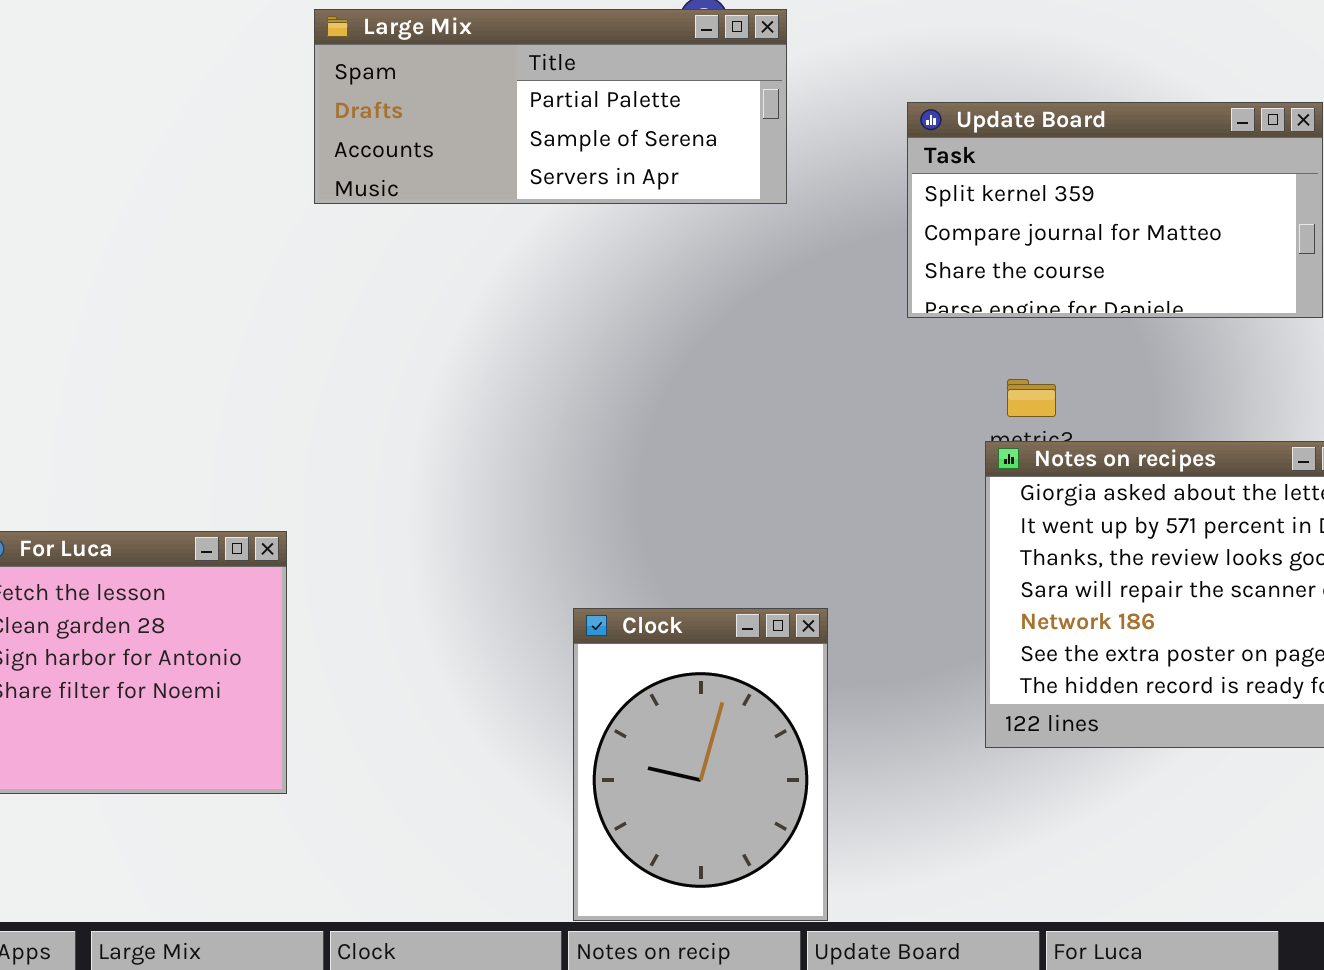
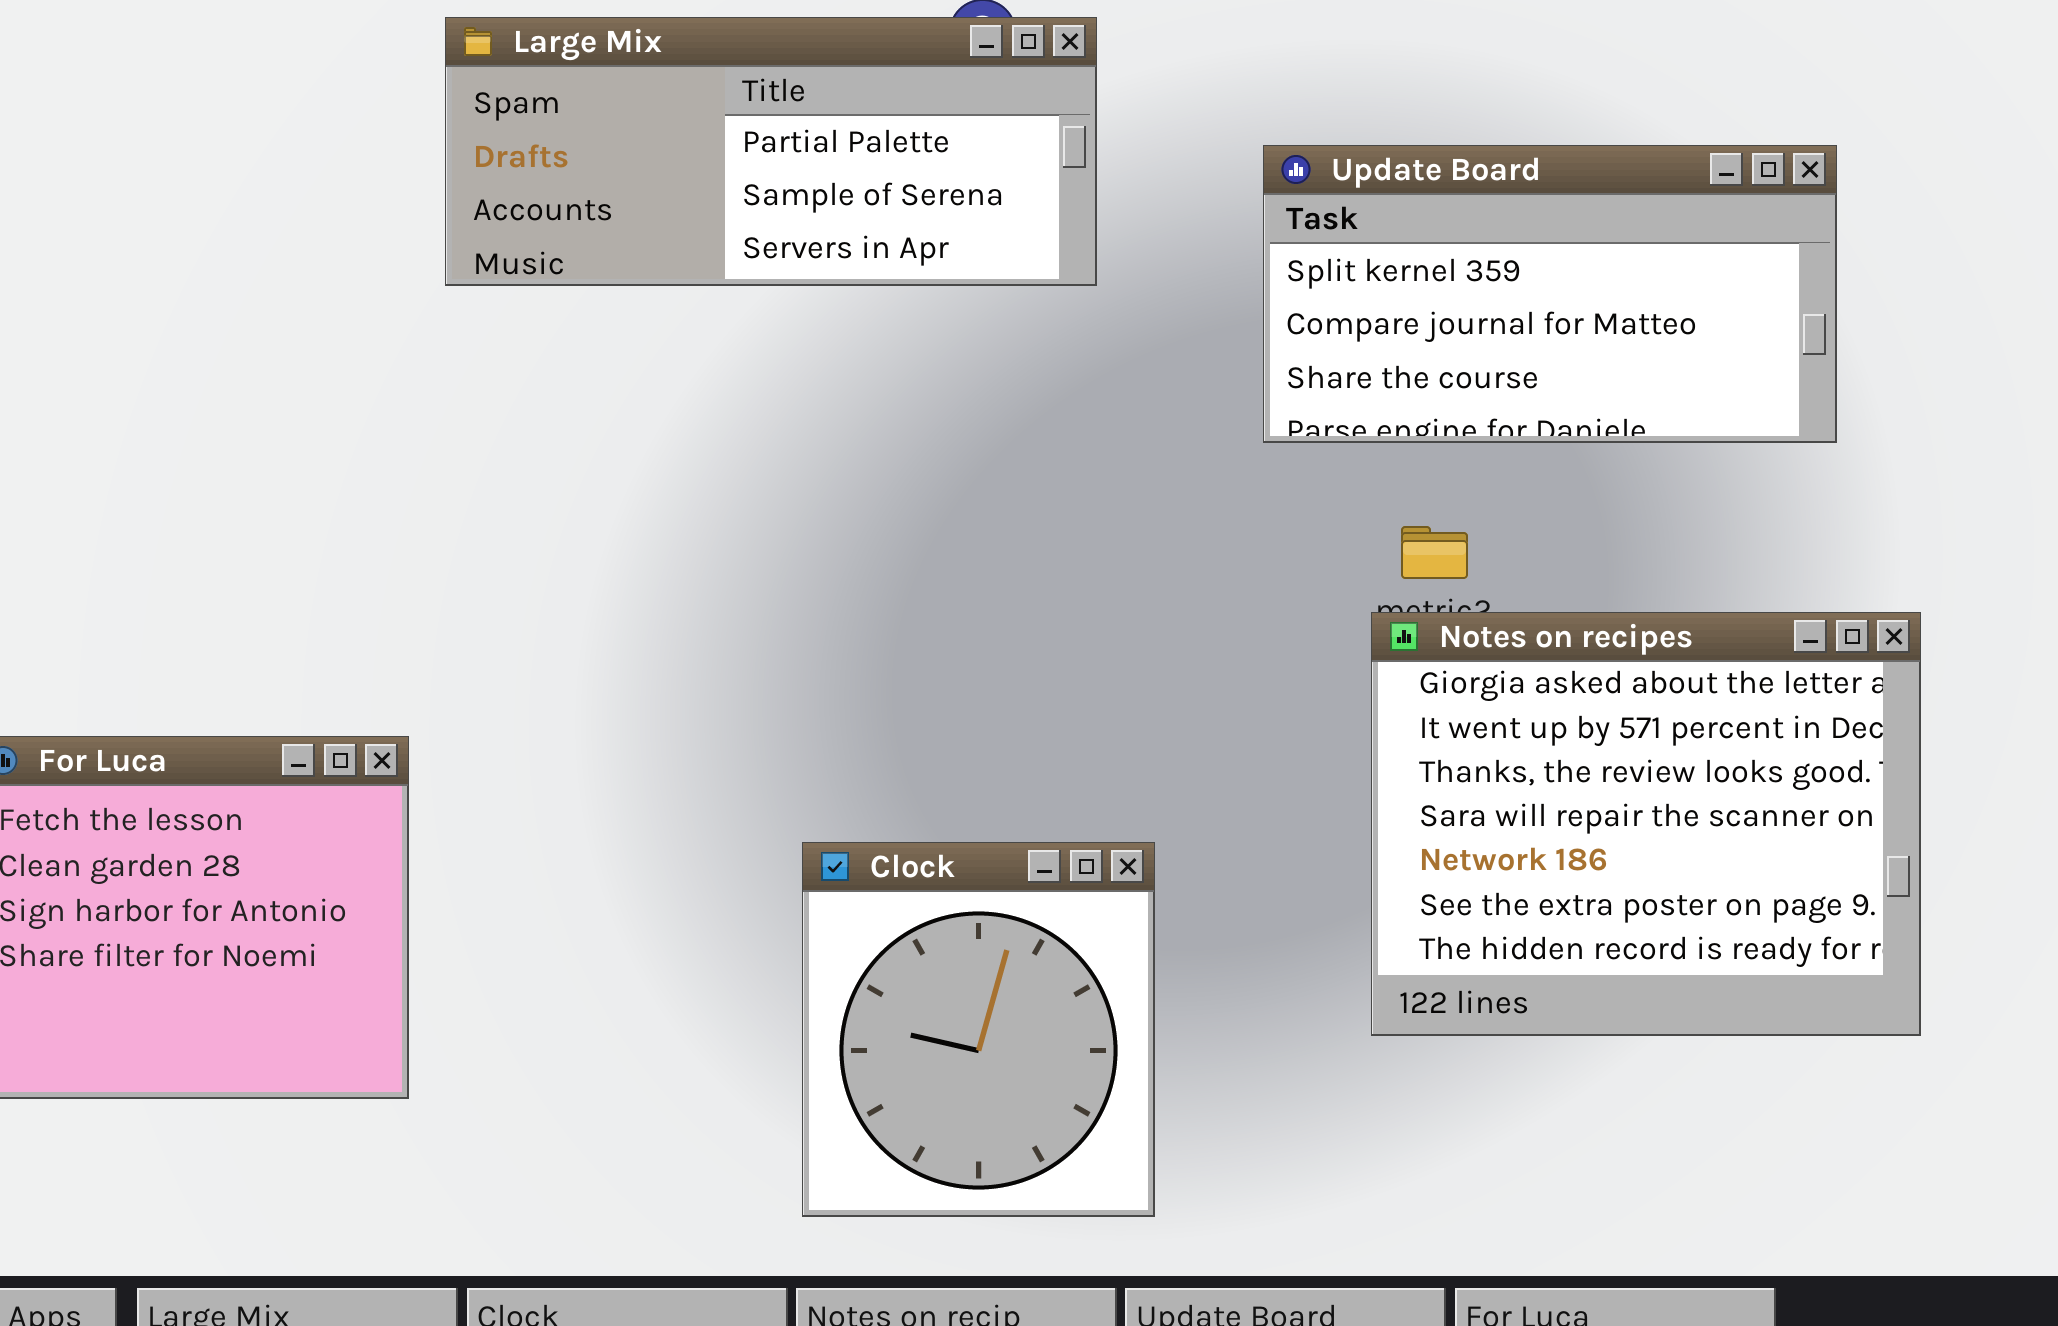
Clock: [573,608,828,921] -> [802,842,1155,1217], resized

